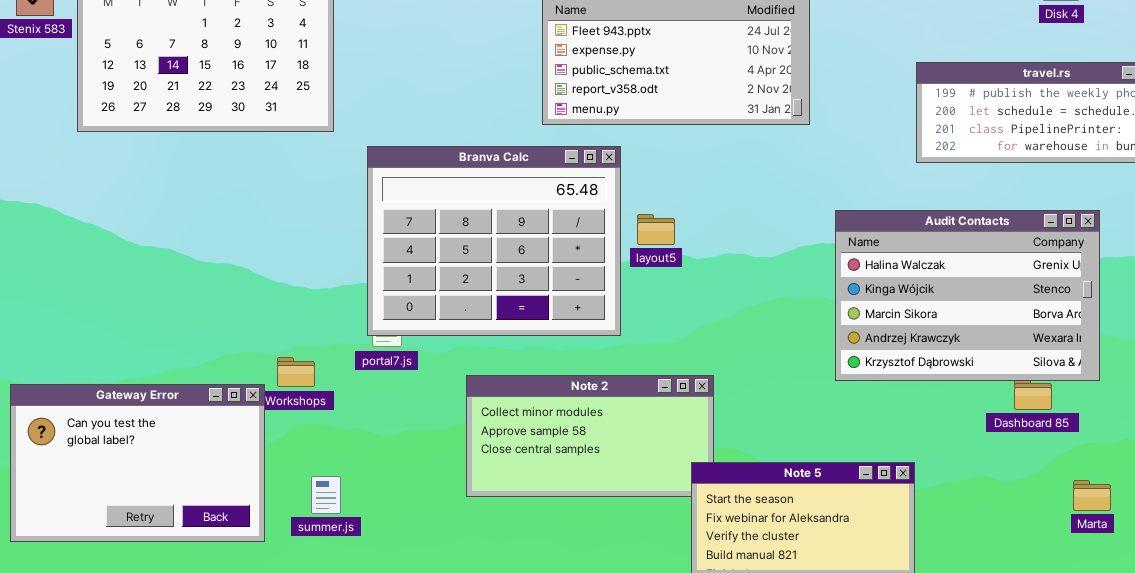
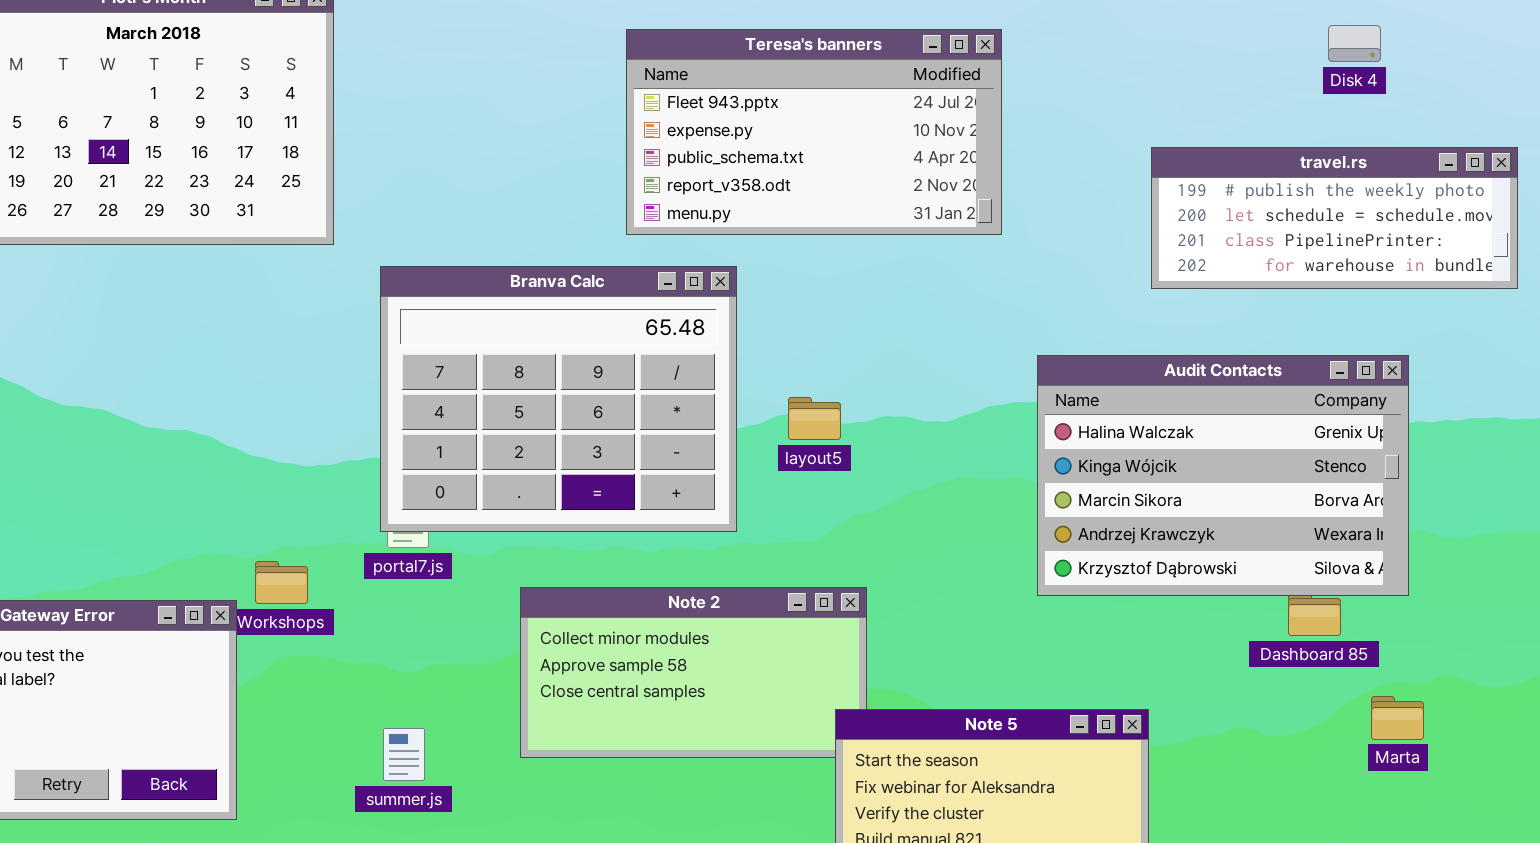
layout5: [637,214,675,245] -> [788,397,841,440], moved
summer.js: [311,476,341,514] -> [383,728,425,781], moved
Marta: [1073,480,1111,511] -> [1371,696,1424,740], moved

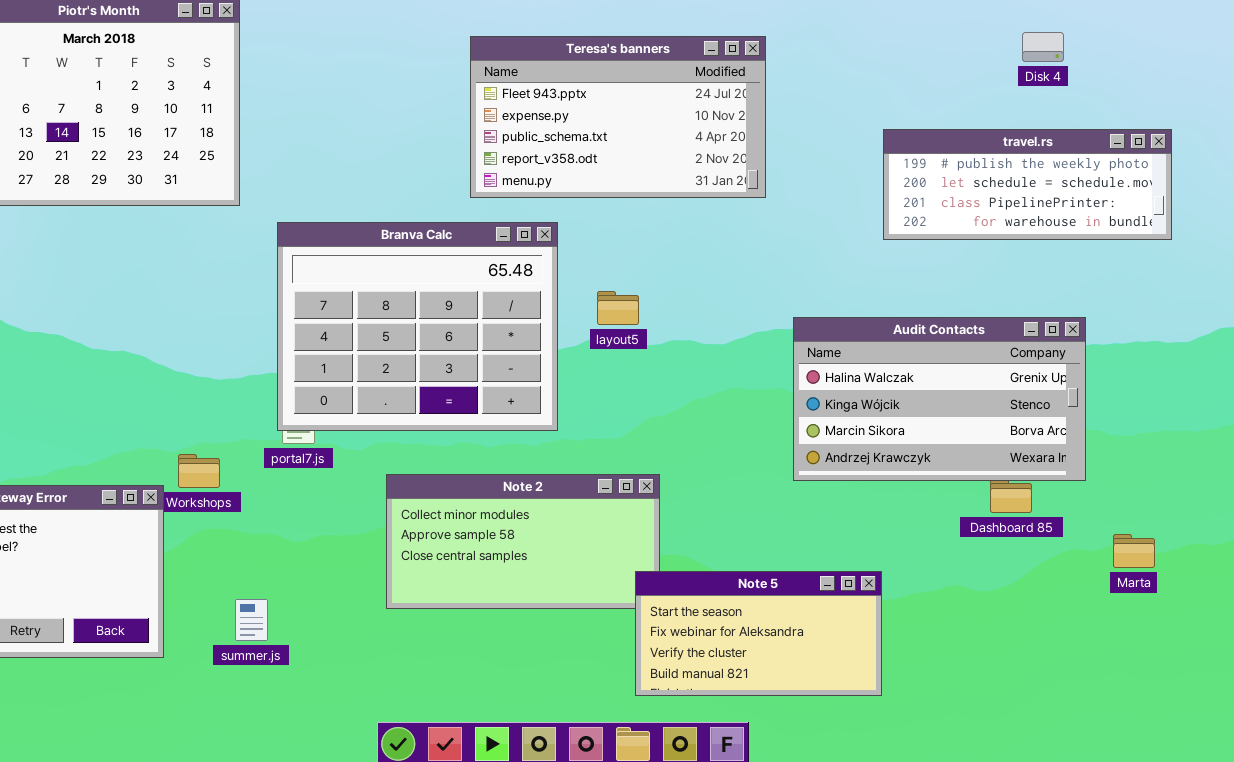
Audit Contacts: [1037,355,1409,596] -> [793,317,1086,481], resized
layout5: [788,397,841,440] -> [597,291,639,325], moved
Marta: [1371,696,1424,740] -> [1113,534,1155,568], moved
summer.js: [383,728,425,781] -> [235,599,268,641], moved

